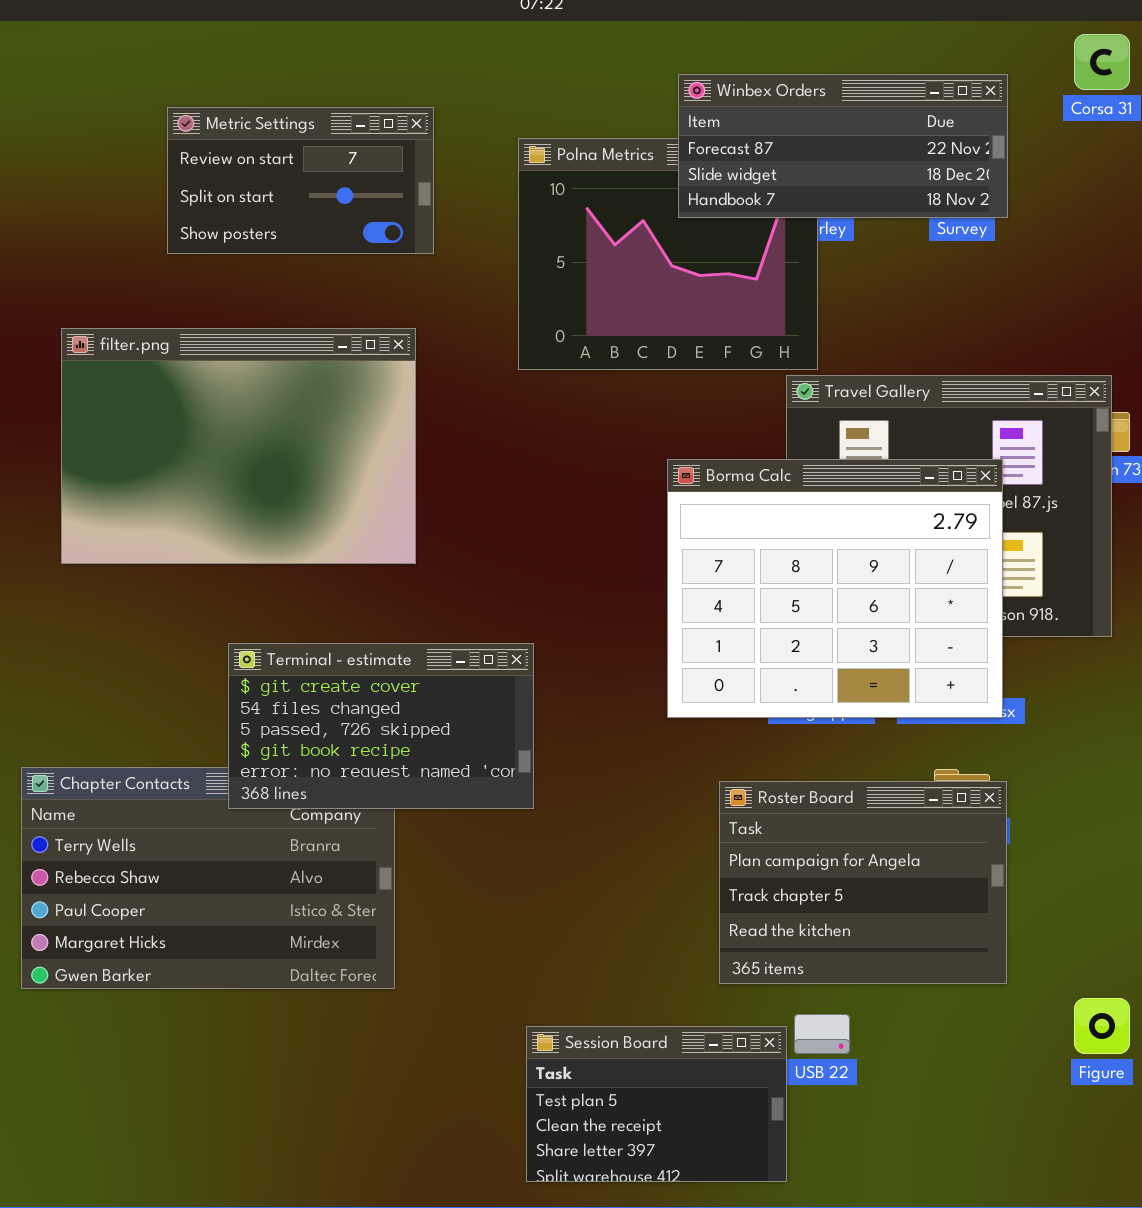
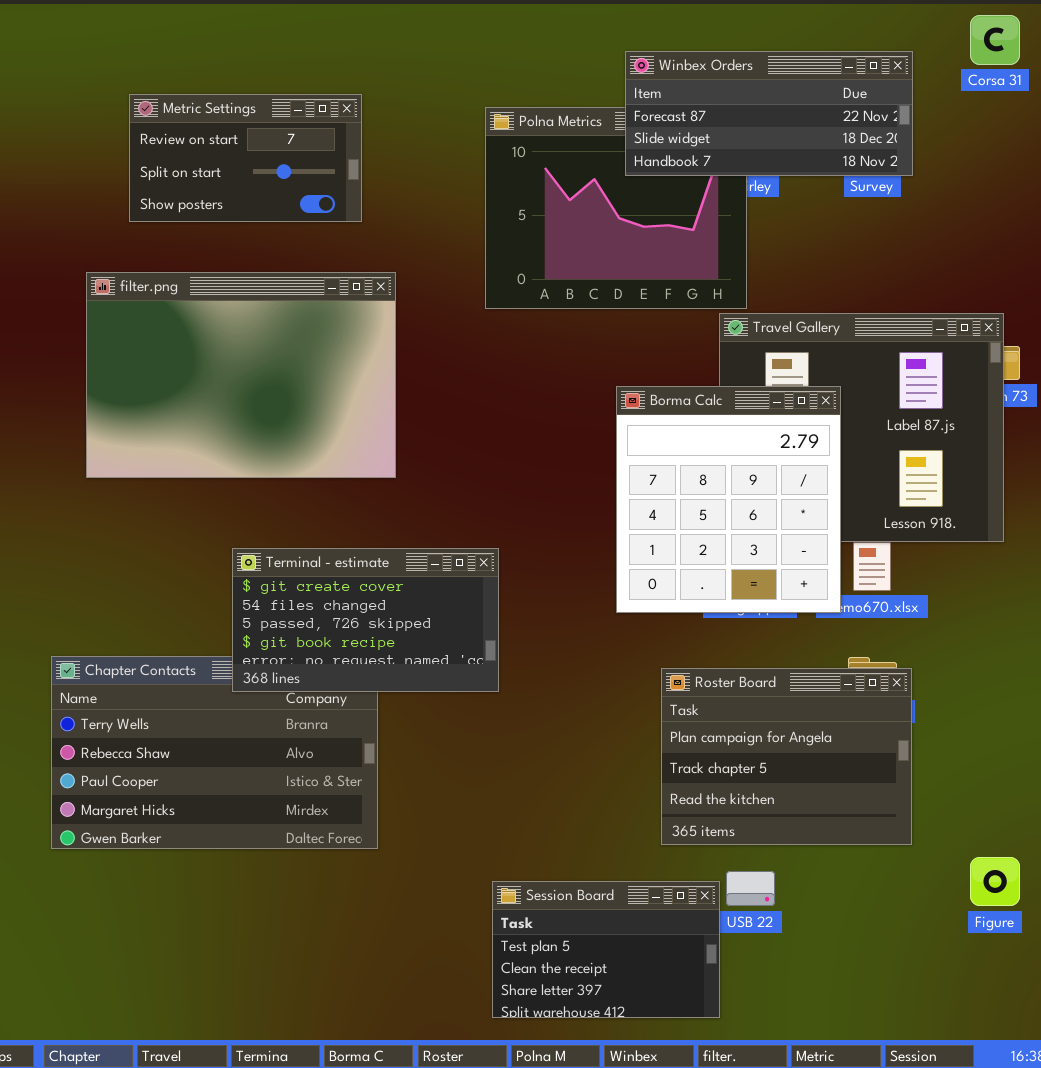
Metric Settings: [167,107,434,254] -> [129,94,362,222], moved
Borma Calc: [667,459,1003,718] -> [616,386,841,613], resized

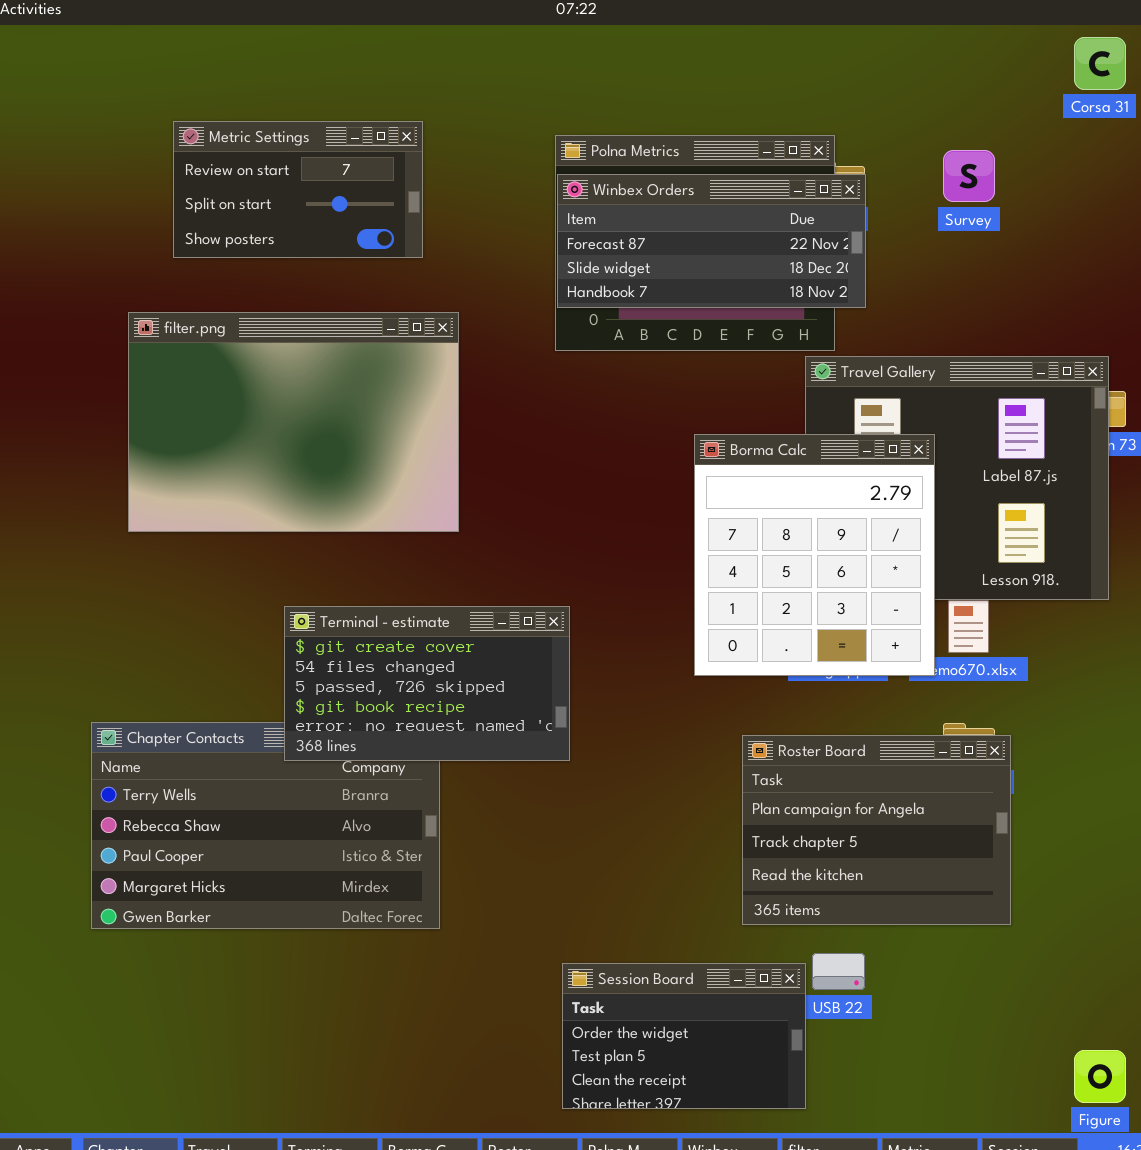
Winbex Orders: [625,51,913,176] -> [557,174,866,308], moved
Figure: [970,857,1020,906] -> [1074,1050,1126,1103], moved
Session Board: [492,881,720,1018] -> [562,963,806,1109], scrolled up 1 row

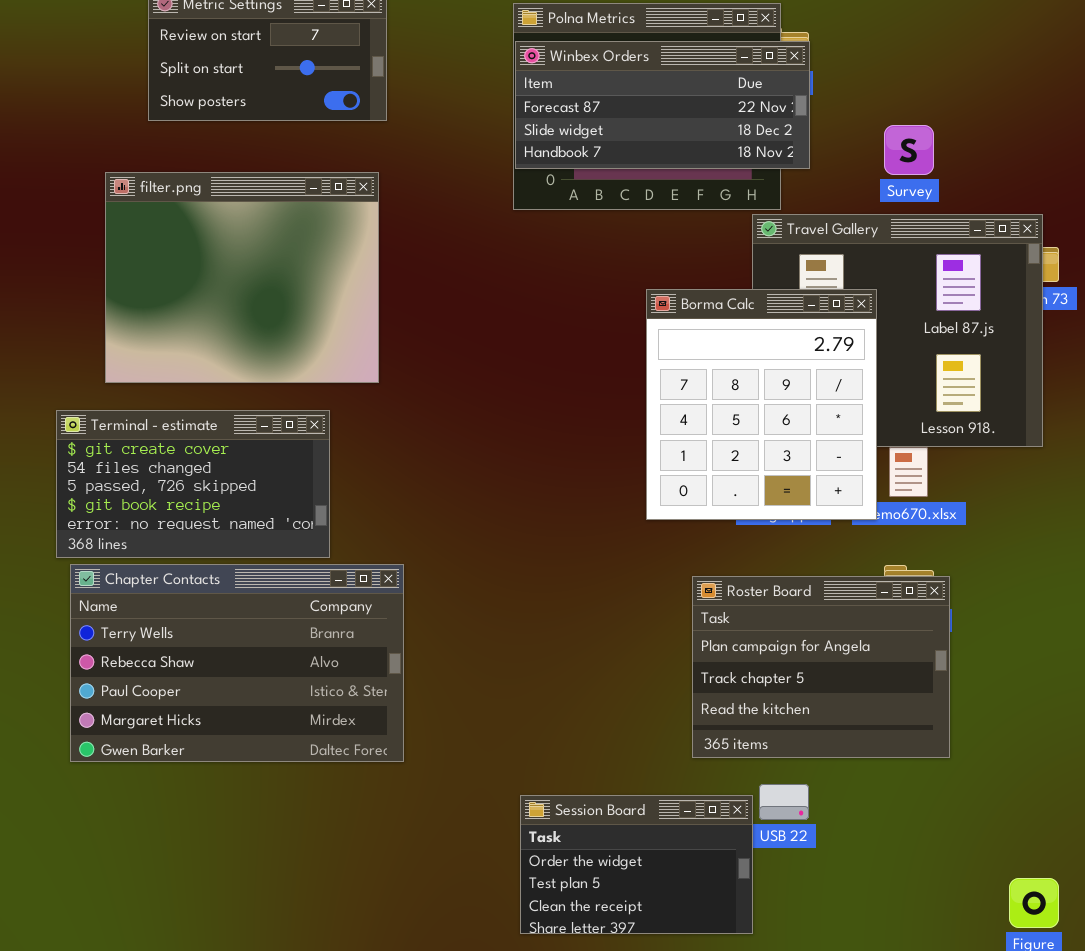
Survey: [943,150,995,202] -> [884,125,934,175], moved
filter.png: [128,312,459,532] -> [105,172,379,383], resized
Terminal - estimate: [284,606,570,761] -> [56,410,330,558], moved

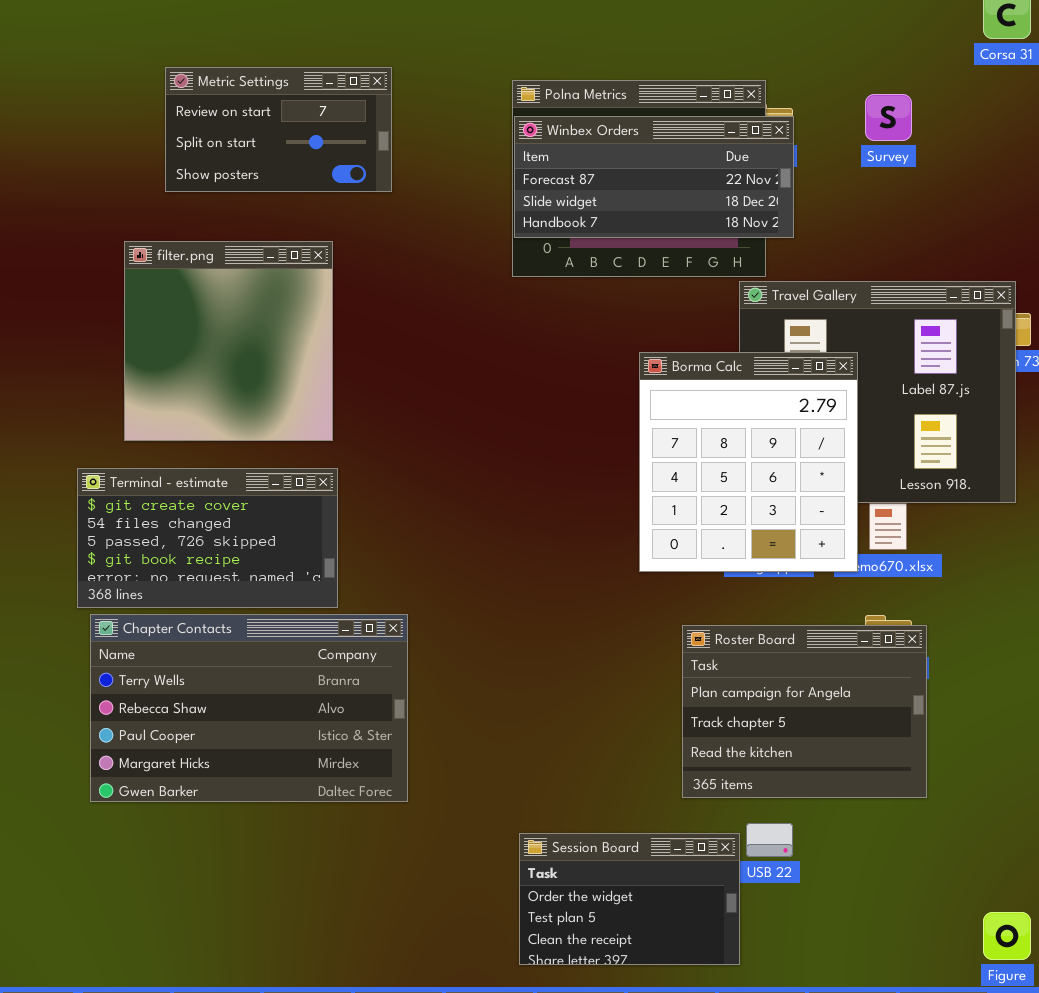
Survey: [884,125,934,175] -> [865,94,912,141], moved
filter.png: [105,172,379,383] -> [124,241,333,441], resized

